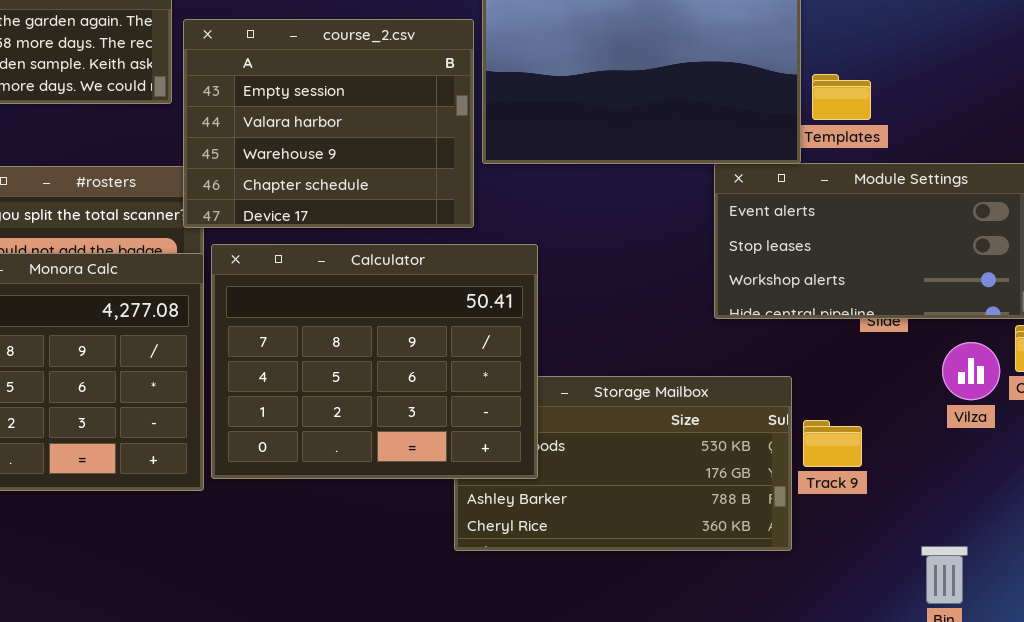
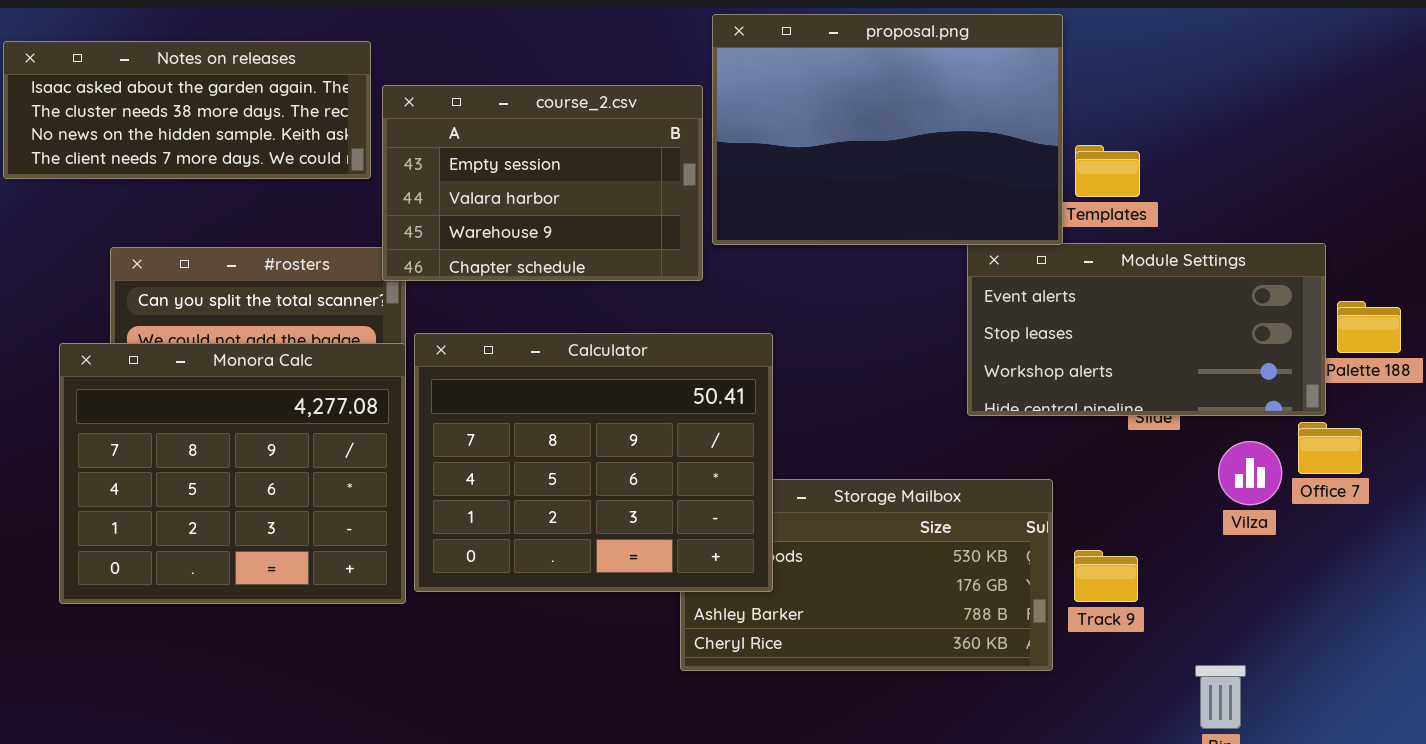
course_2.csv: [183,19,474,228] -> [382,85,703,281], resized
Track 9: [803,420,862,467] -> [1074,550,1138,602], moved

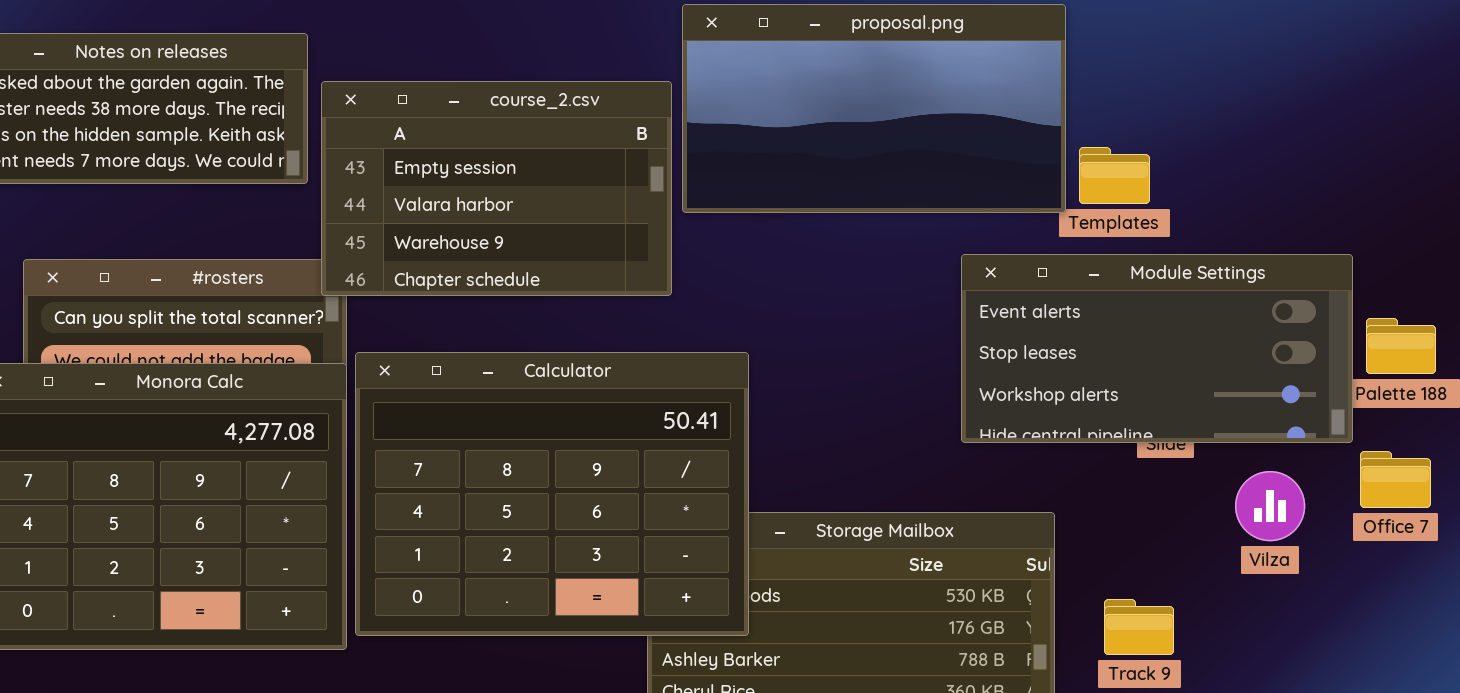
proposal.png: [712,14,1063,245] -> [682,4,1066,213], resized
Office 7: [1298,422,1362,474] -> [1360,451,1431,508], moved
Track 9: [1074,550,1138,602] -> [1104,599,1174,655], moved

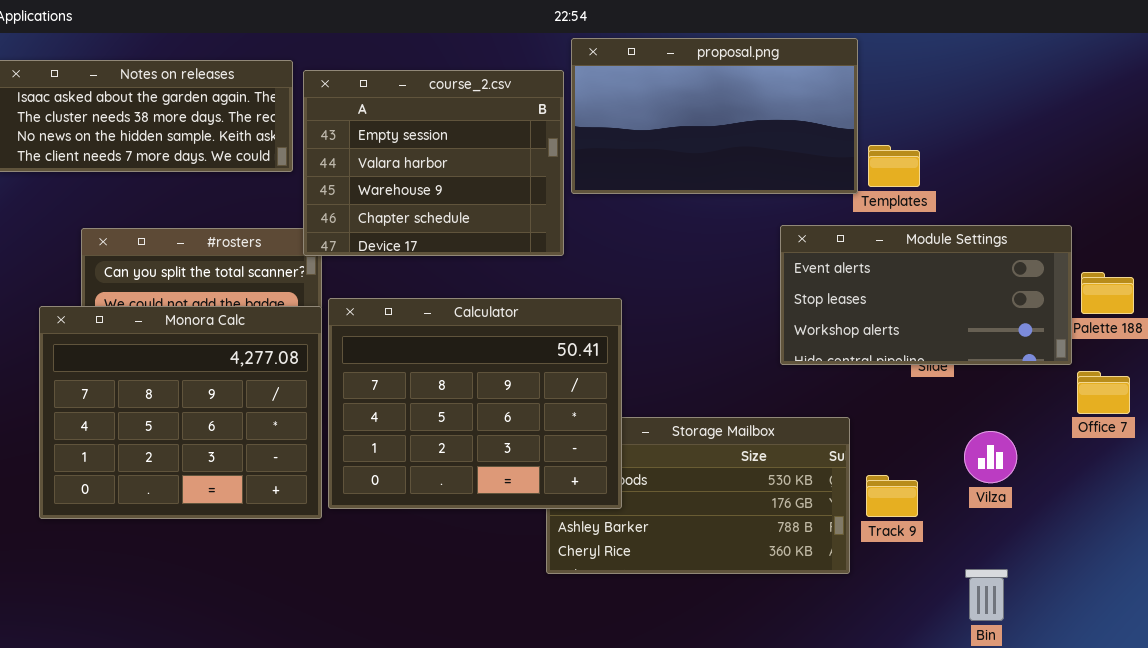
course_2.csv: [321,81,672,296] -> [303,70,564,256], resized
Vilza: [1235,471,1305,541] -> [964,431,1017,483], moved
Track 9: [1104,599,1174,655] -> [866,475,918,517], moved

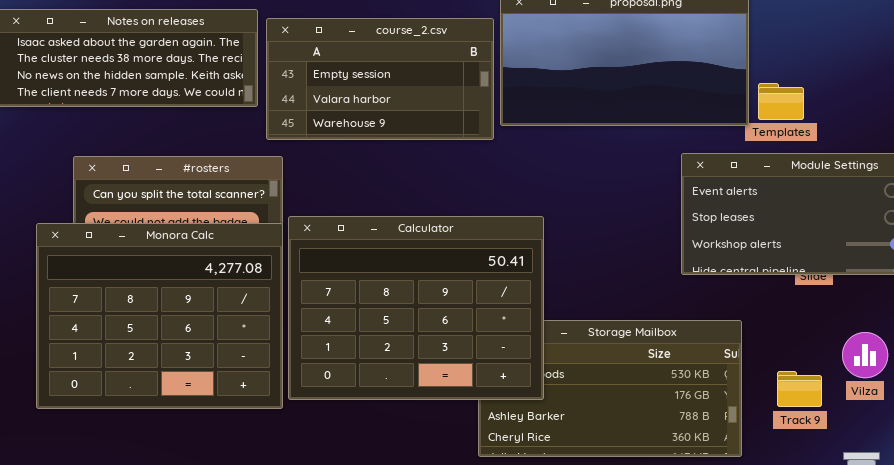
course_2.csv: [303,70,564,256] -> [266,18,494,140], resized
Track 9: [866,475,918,517] -> [777,371,822,407], moved

